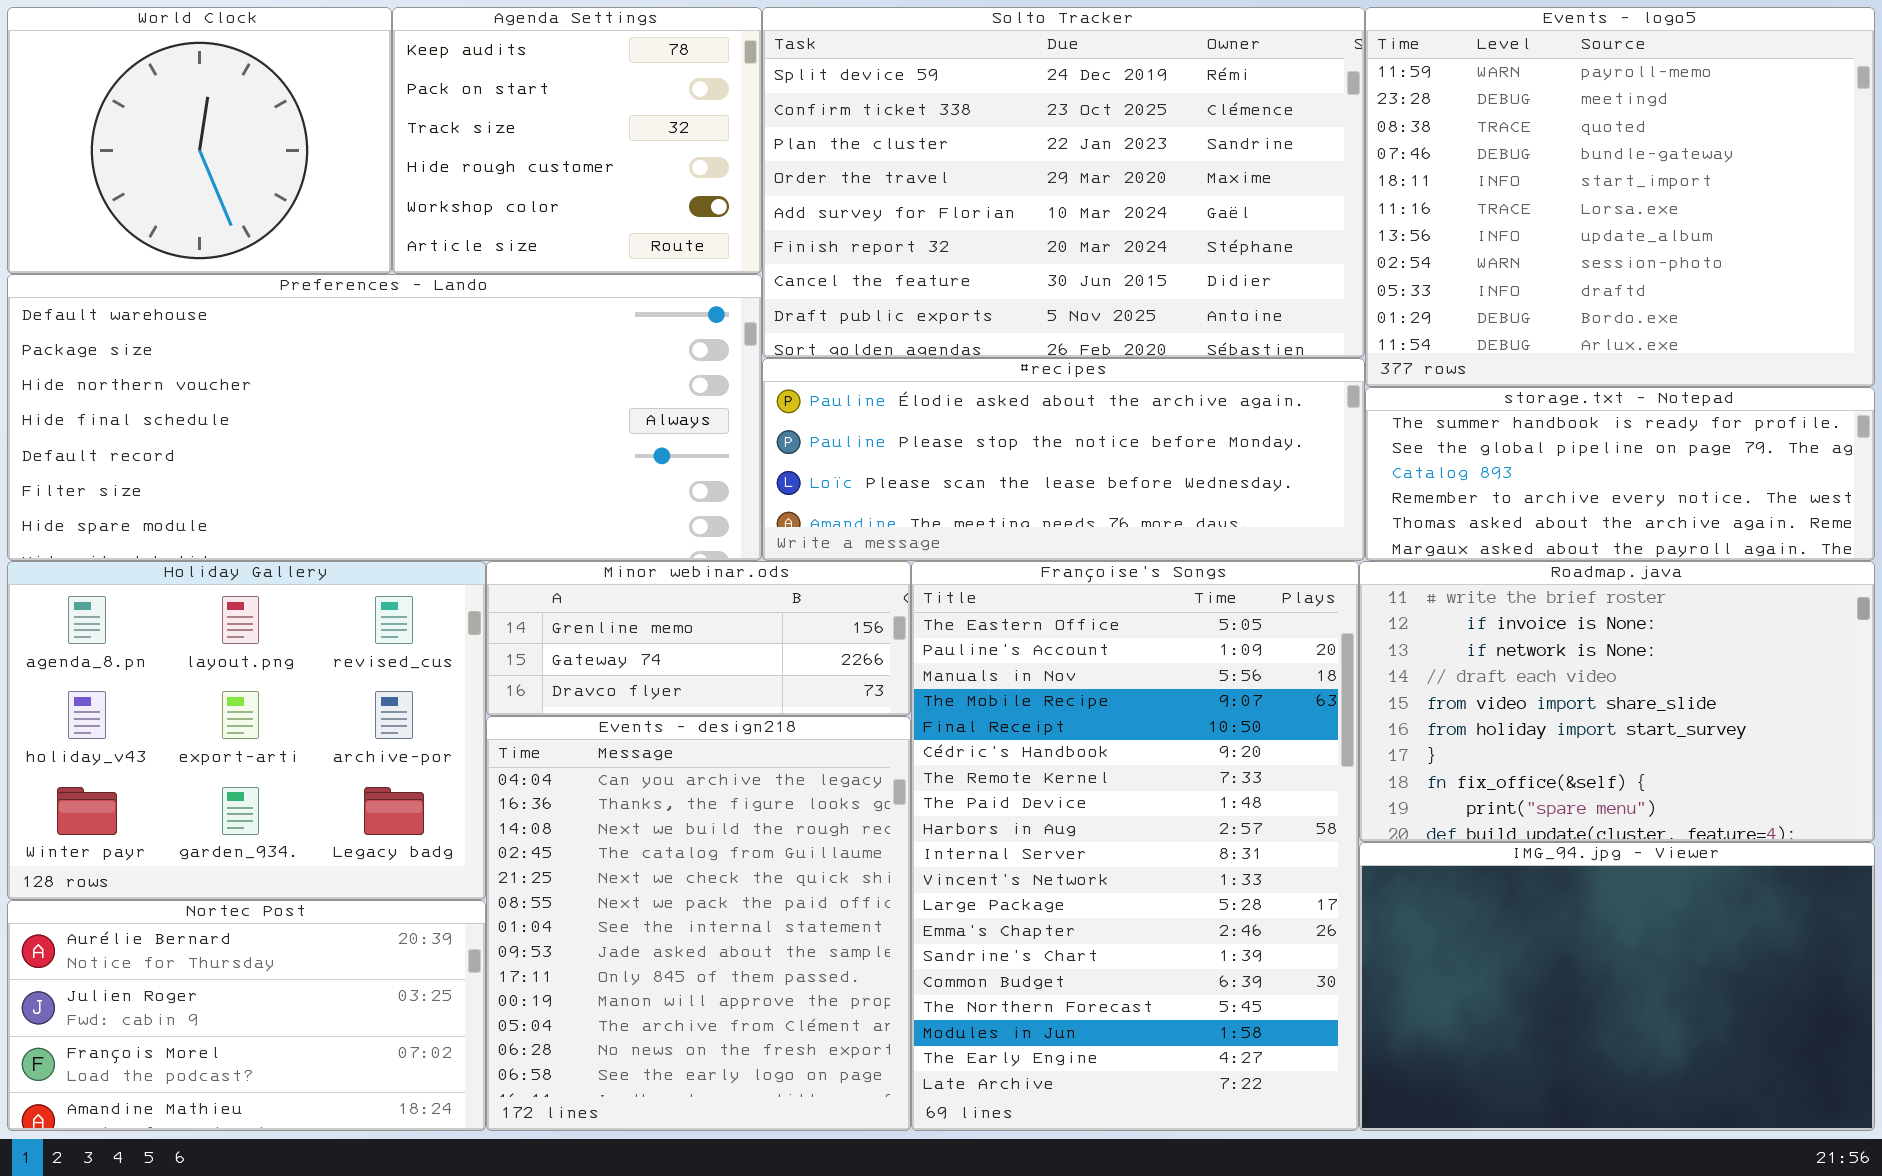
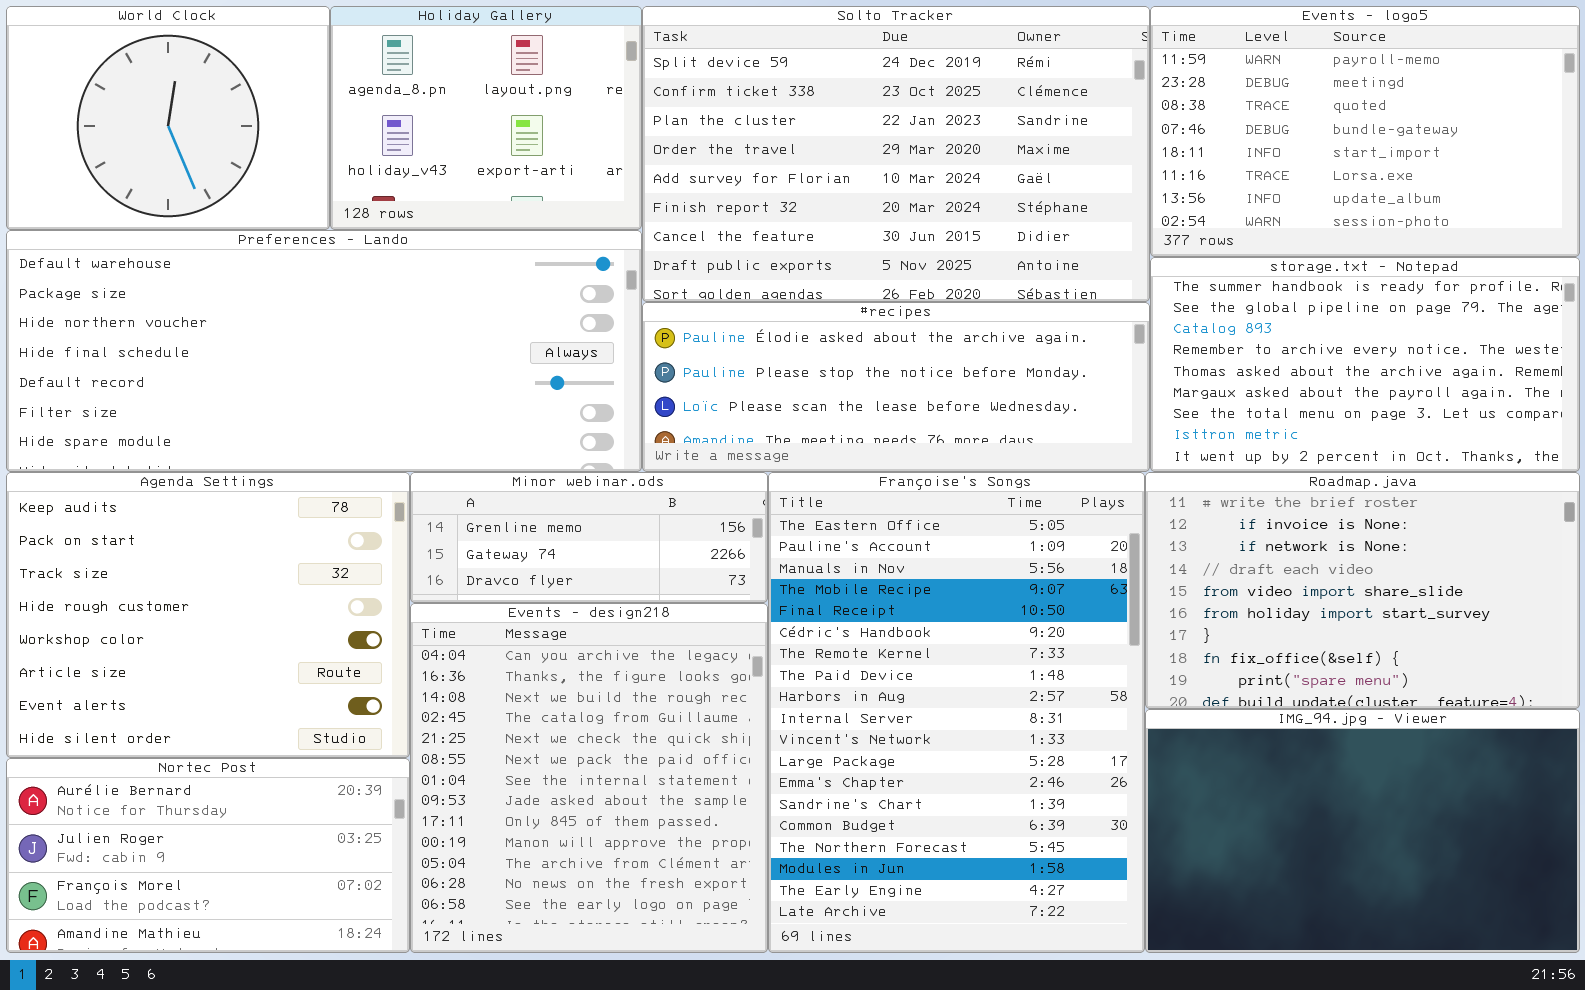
Agenda Settings: [392,7,762,274] -> [6,472,410,758], moved, resized
Events - logo5: [1365,7,1875,387] -> [1150,6,1580,257], resized
storage.txt - Notepad: [1365,387,1875,561] -> [1150,257,1580,472], resized
Holiday Gallery: [7,561,486,900] -> [330,6,642,230], moved, resized

